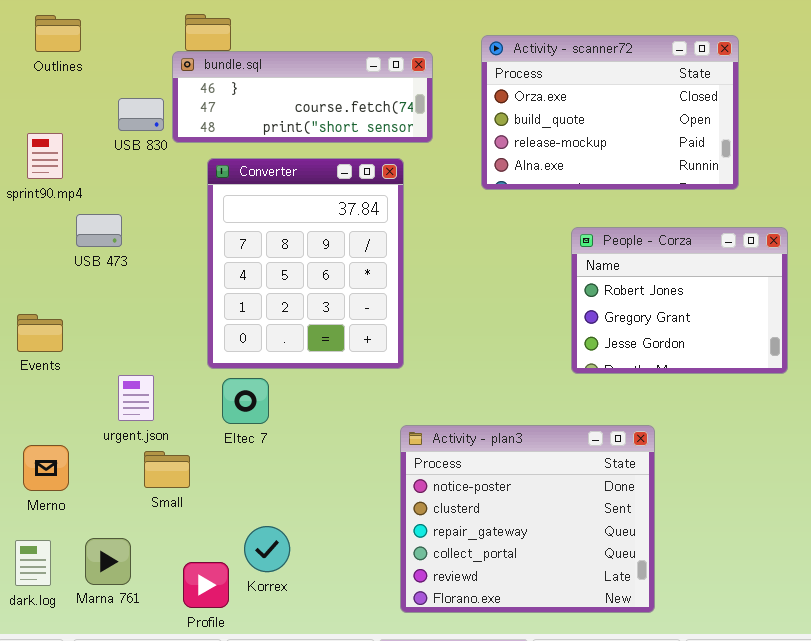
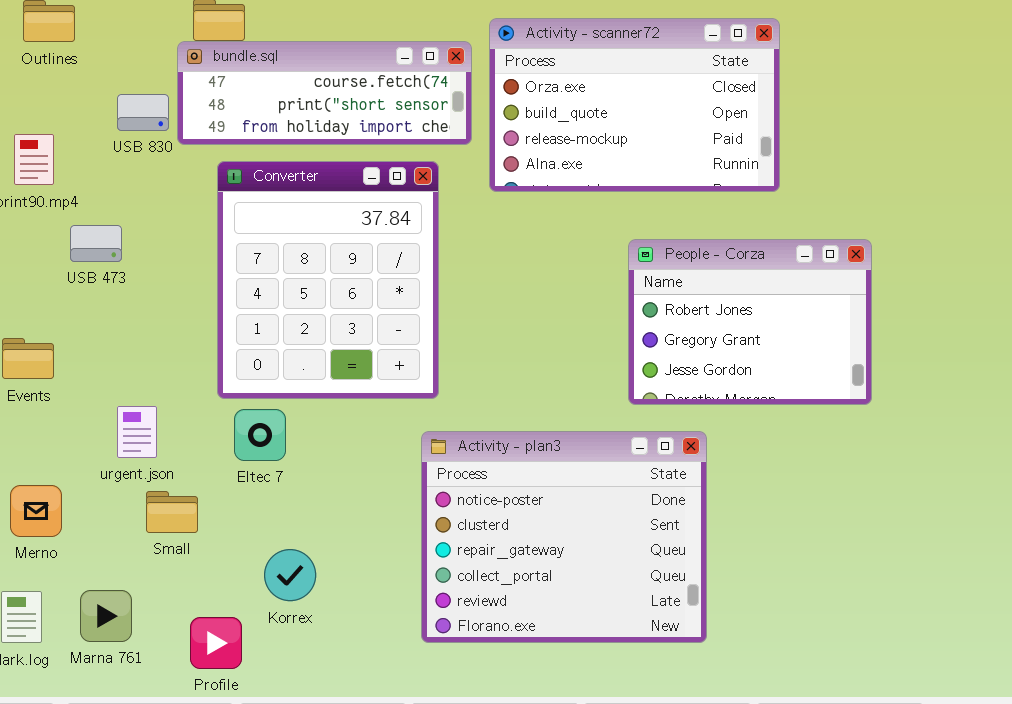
Activity - scanner72: [481,35,739,190] -> [489,18,780,192], moved
bundle.sql: [172,51,433,143] -> [177,41,472,145], scrolled down 1 row
Activity - plan3: [400,425,655,613] -> [421,431,707,643], moved
Korrex: [244,526,290,572] -> [264,549,316,601], moved

